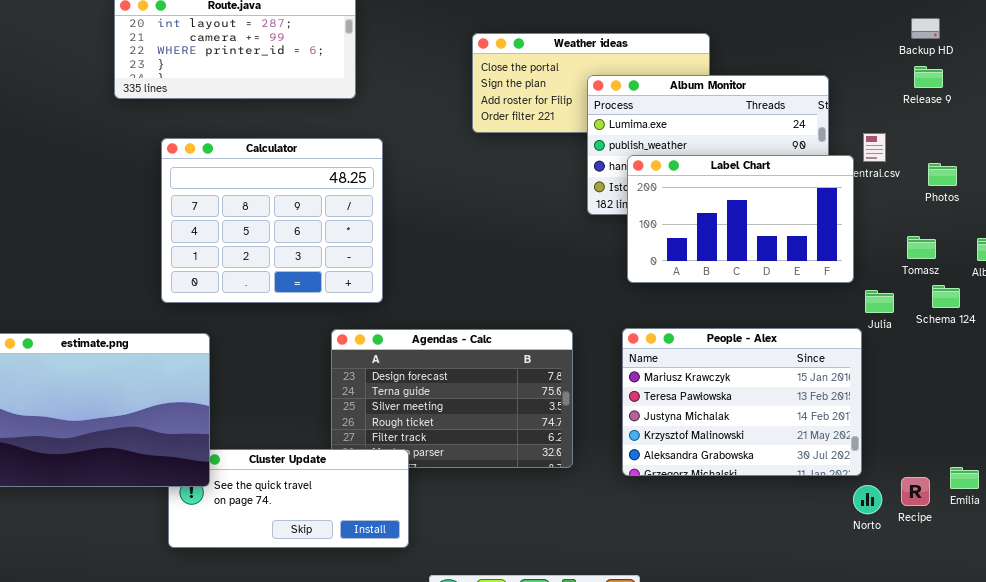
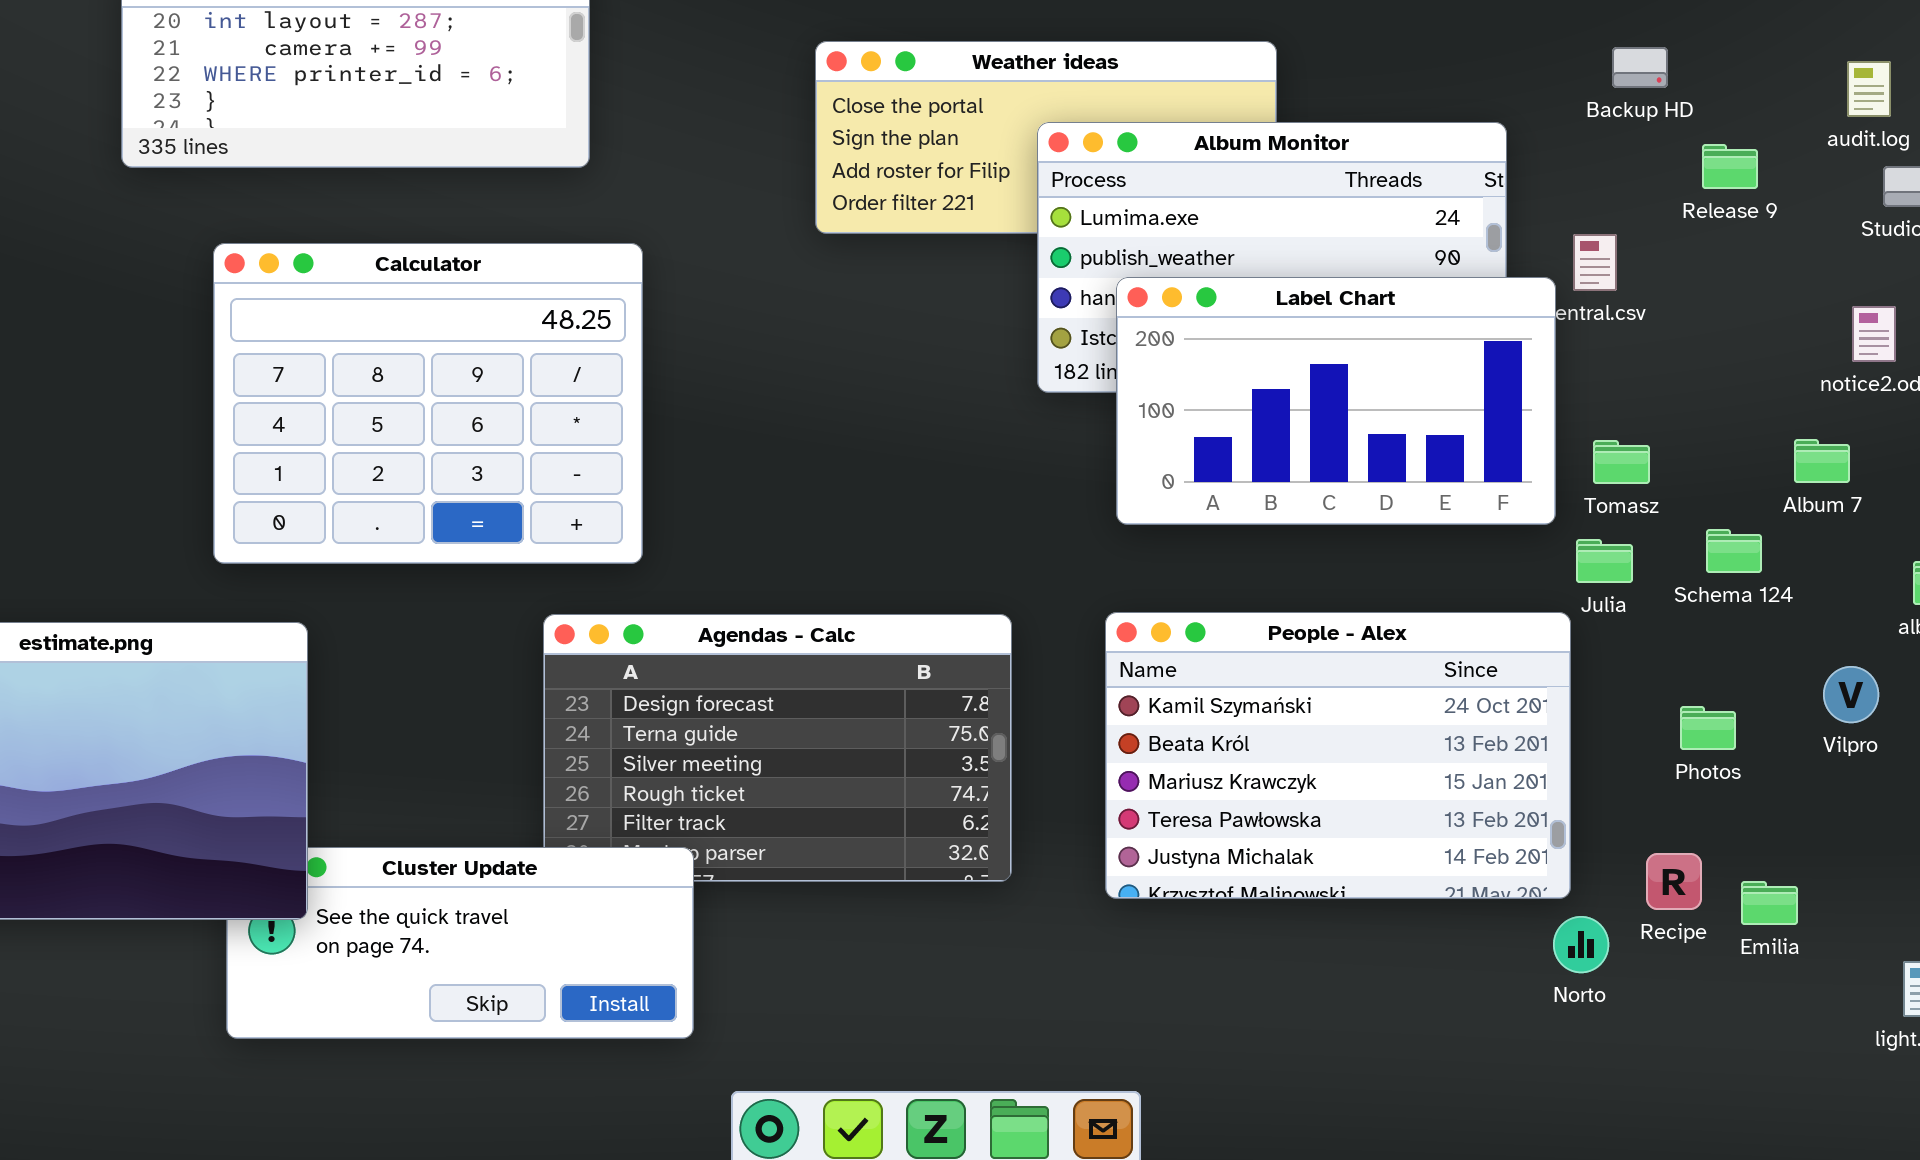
Backup HD: [911,18,940,39] -> [1612,47,1668,88], moved
Release 9: [914,66,943,88] -> [1702,144,1758,189], moved
Photos: [928,163,957,186] -> [1680,706,1736,750], moved
Tomasz: [907,236,936,259] -> [1593,440,1650,484], moved
People - Alex: [622,328,862,476] -> [1105,612,1571,899], scrolled up 2 rows
Recipe: [901,477,930,506] -> [1646,853,1702,910], moved

